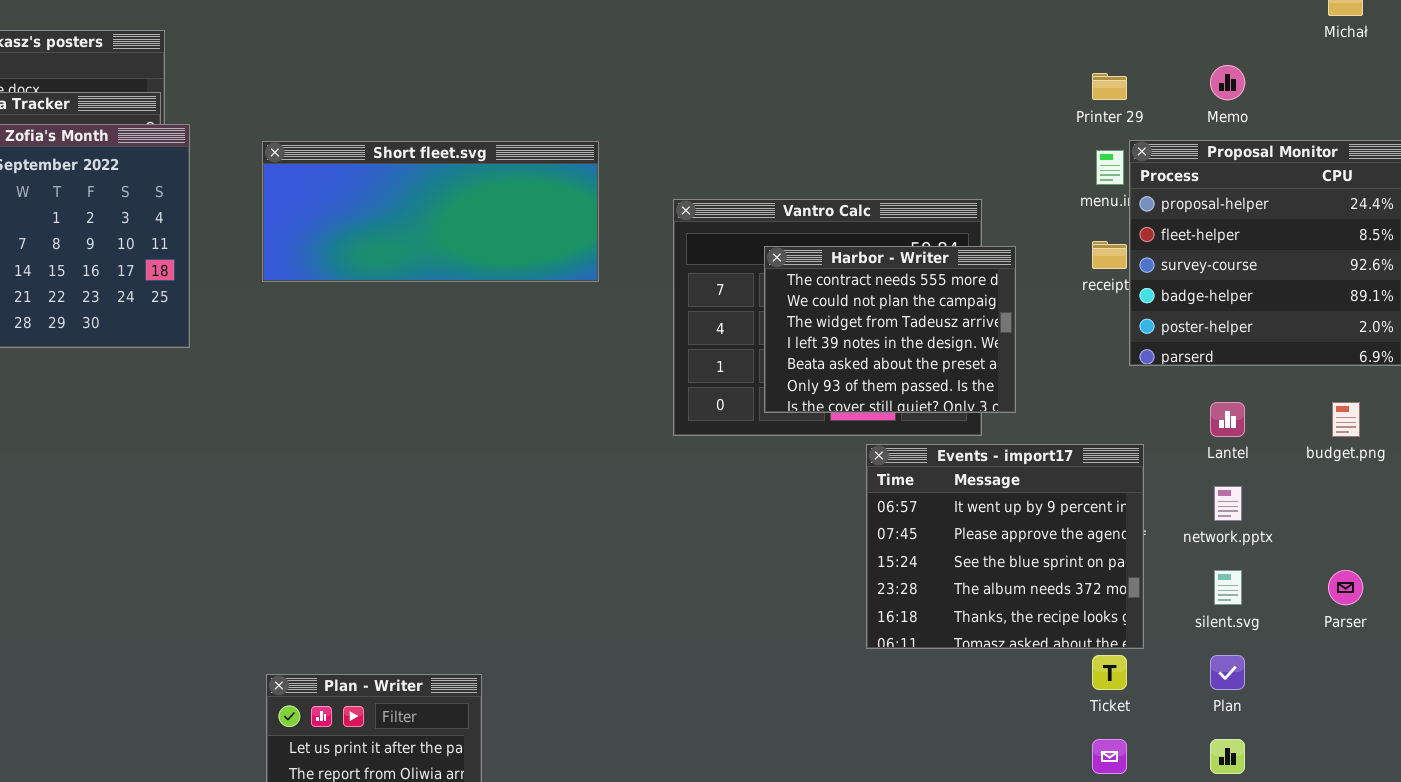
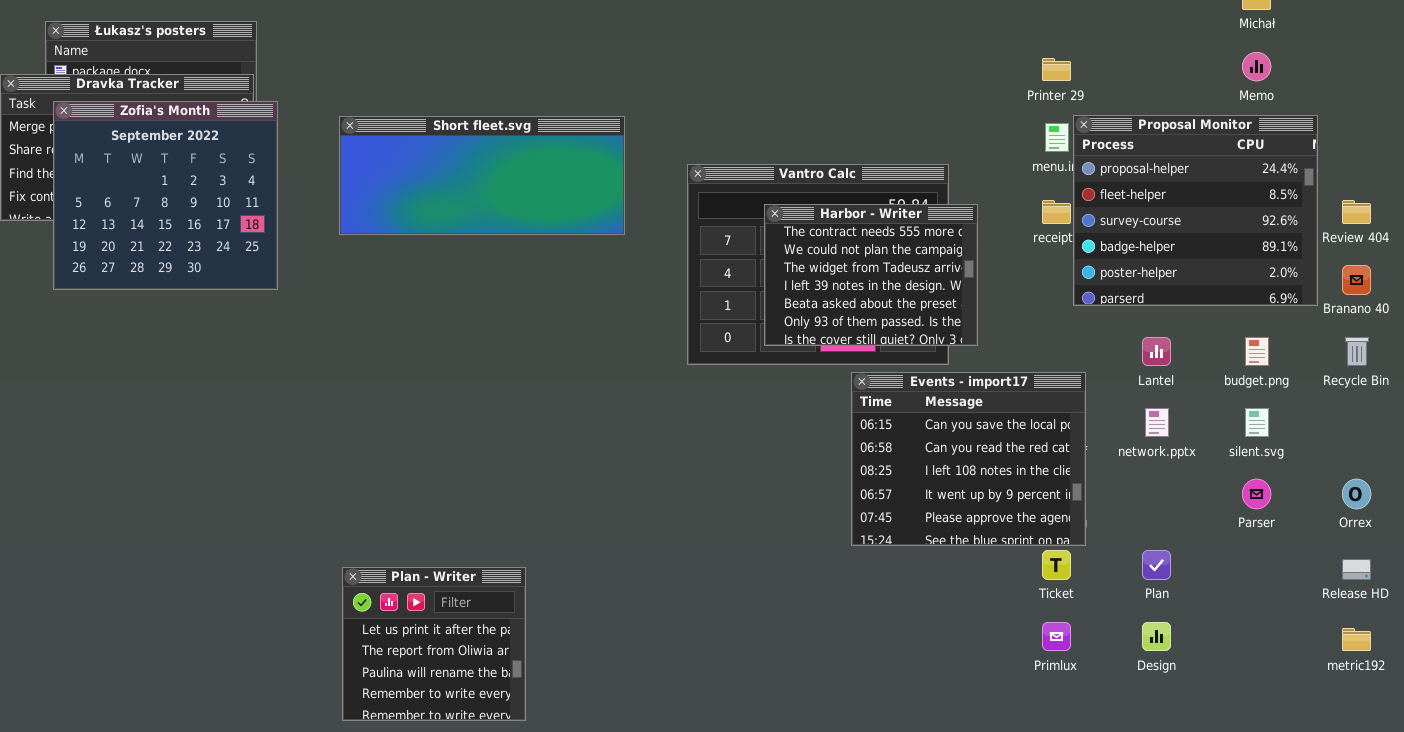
Memo: [1210,65,1245,100] -> [1242,52,1271,81], moved
Events - import17: [866,444,1144,649] -> [851,372,1086,546], scrolled up 3 rows
silent.svg: [1214,570,1242,605] -> [1245,408,1269,437], moved

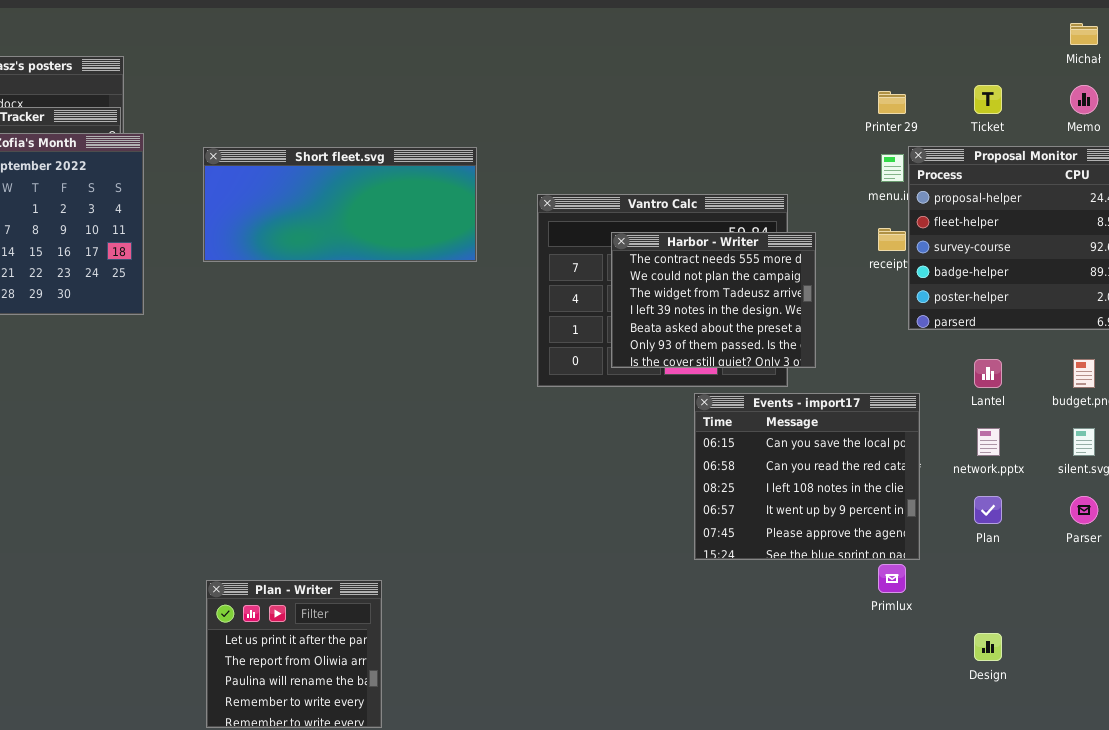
Ticket: [1042,550,1071,580] -> [974,85,1002,114], moved
Plan: [1142,550,1171,580] -> [974,496,1002,524], moved
Primlux: [1042,622,1071,651] -> [878,564,906,593], moved

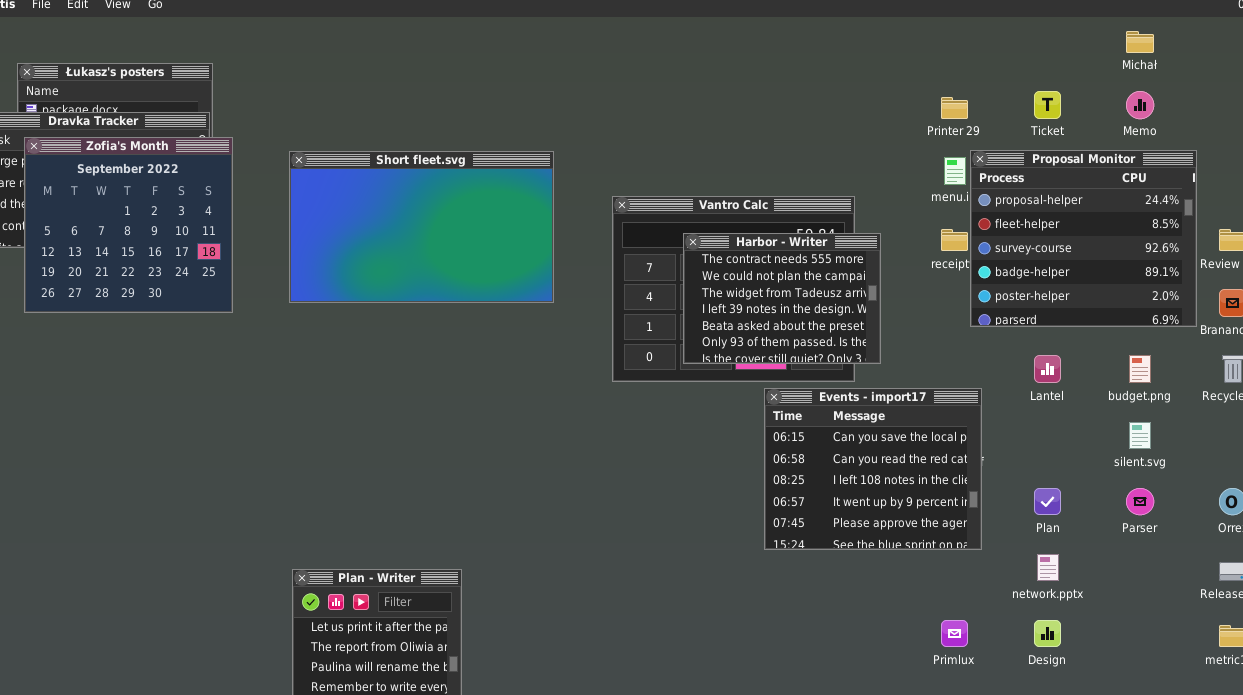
Short fleet.svg: [203,147,477,262] -> [289,151,554,303], resized
network.pptx: [977,428,1000,456] -> [1037,554,1059,581], moved
Primlux: [878,564,906,593] -> [941,620,968,647], moved

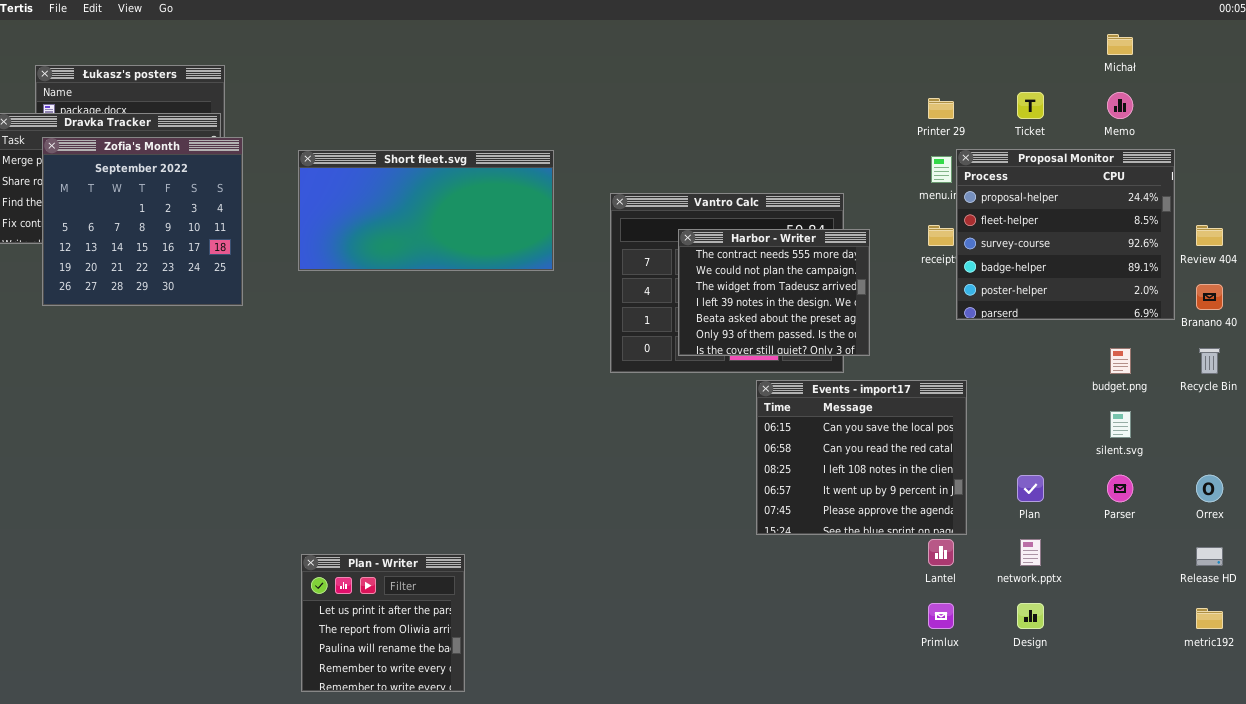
Short fleet.svg: [289,151,554,303] -> [298,150,554,271], resized
Lantel: [1034,355,1061,383] -> [928,539,954,566], moved

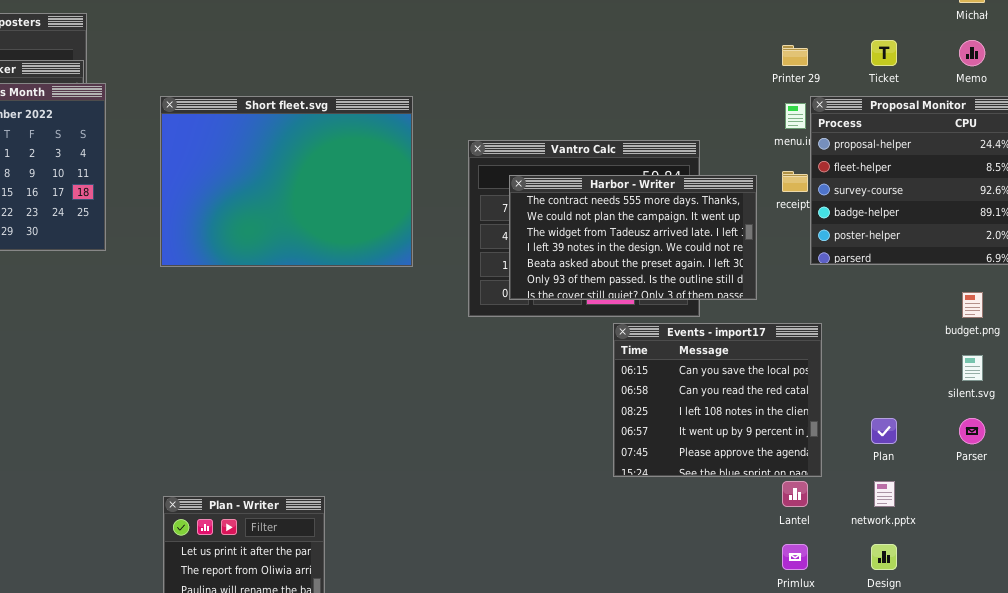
Short fleet.svg: [298,150,554,271] -> [160,96,413,267], resized
Harbor - Writer: [678,229,870,356] -> [509,175,757,300], moved, resized

